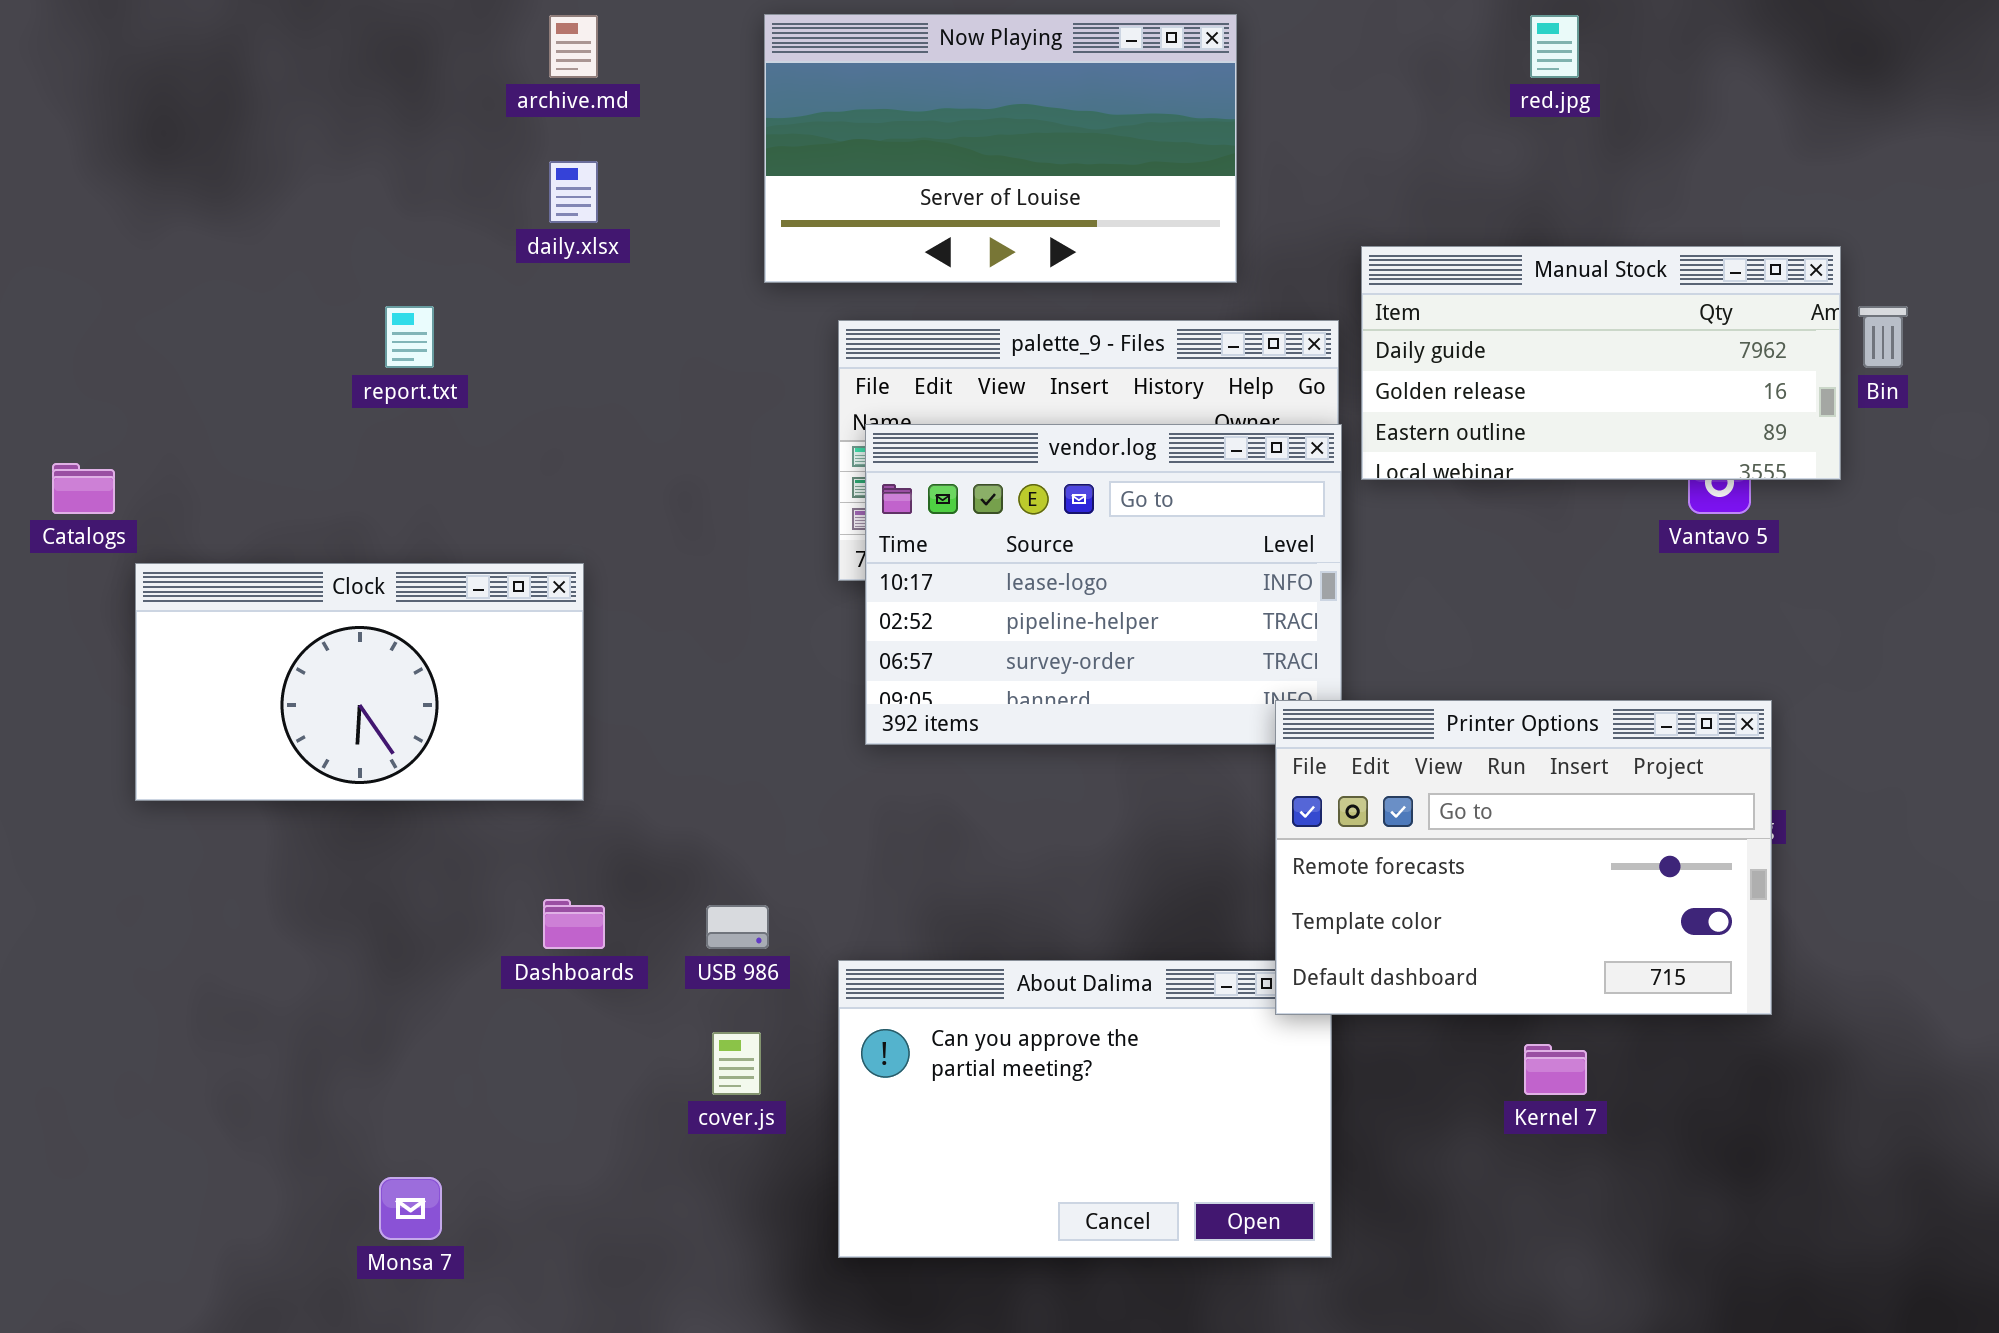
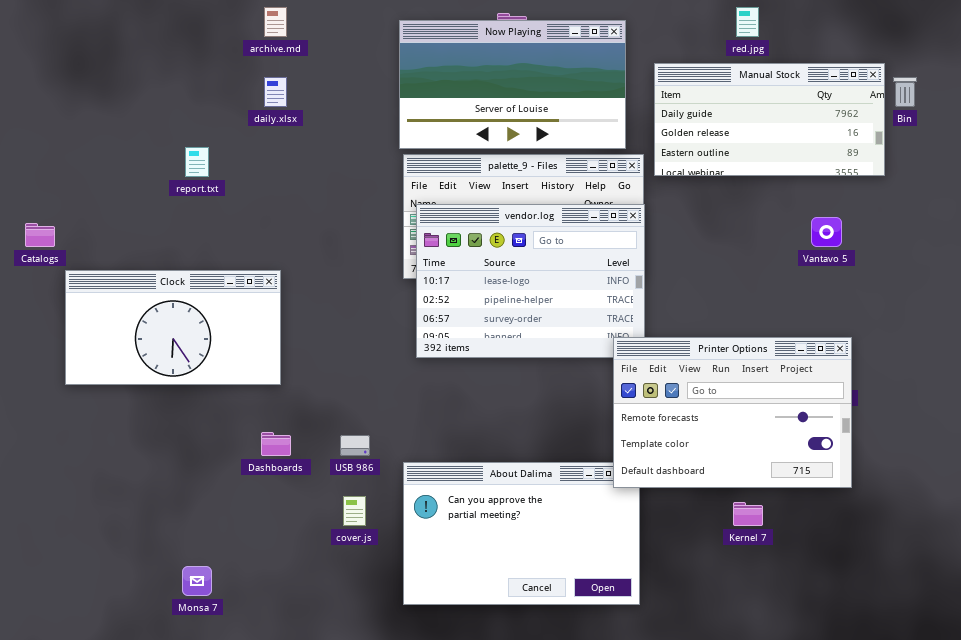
Now Playing: [764,14,1237,283] -> [399,20,626,149], moved
Manual Stock: [1361,246,1841,480] -> [654,63,885,176], moved
Bin: [1858,306,1908,368] -> [893,77,917,107], moved

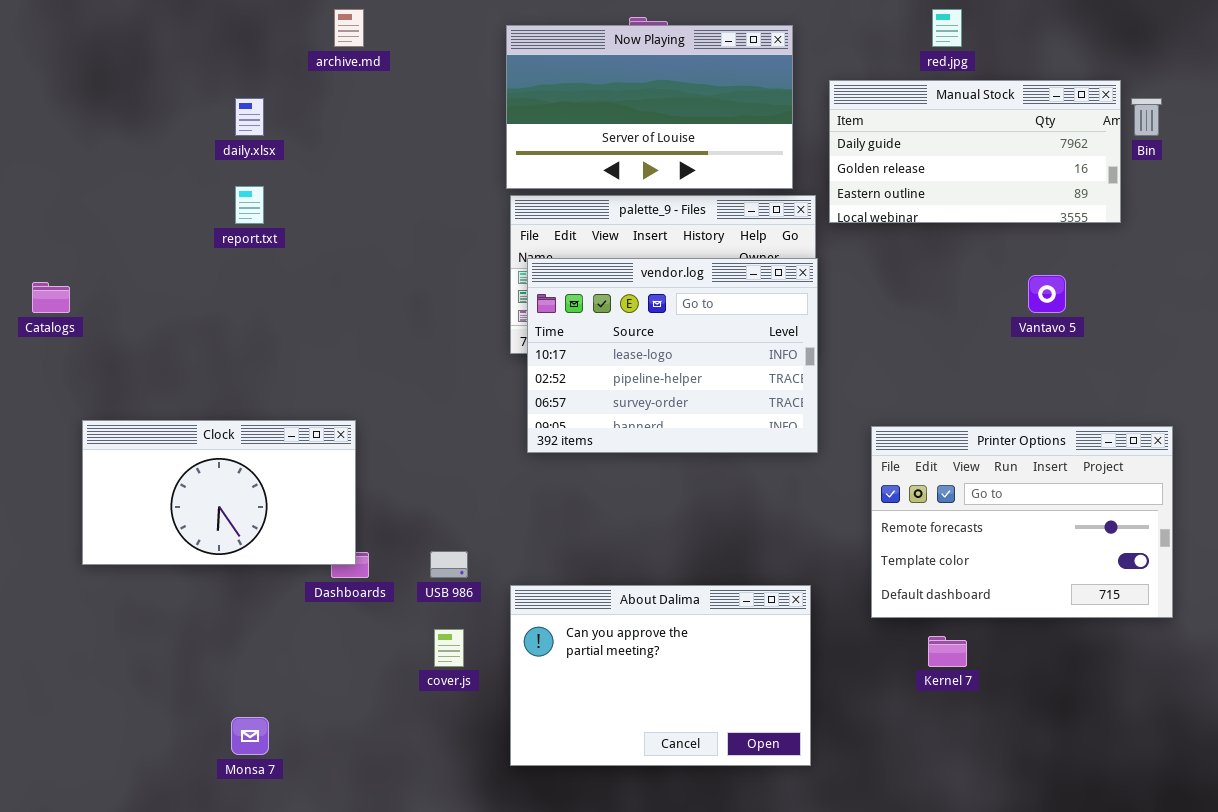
daily.xlsx: [264,77,287,107] -> [235,98,264,136], moved
Clock: [65,270,281,385] -> [82,420,356,565], moved
Printer Options: [613,337,852,488] -> [871,426,1173,618], moved

